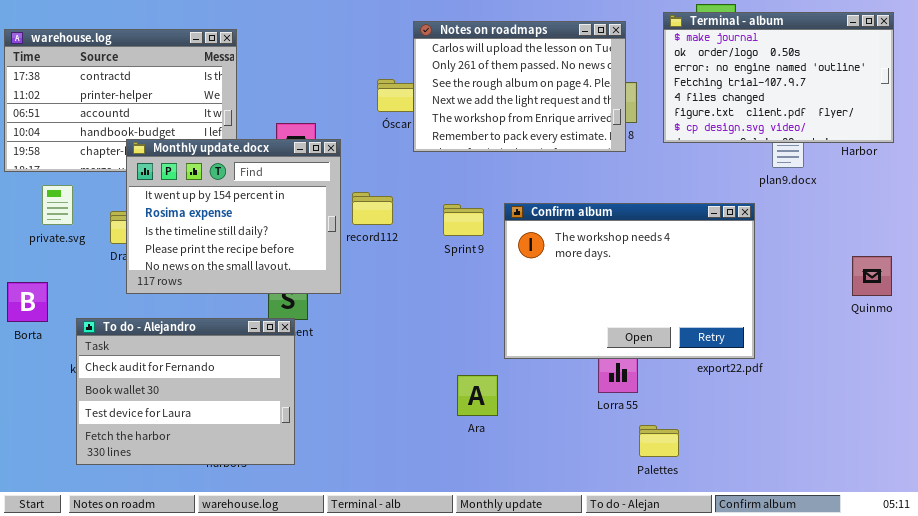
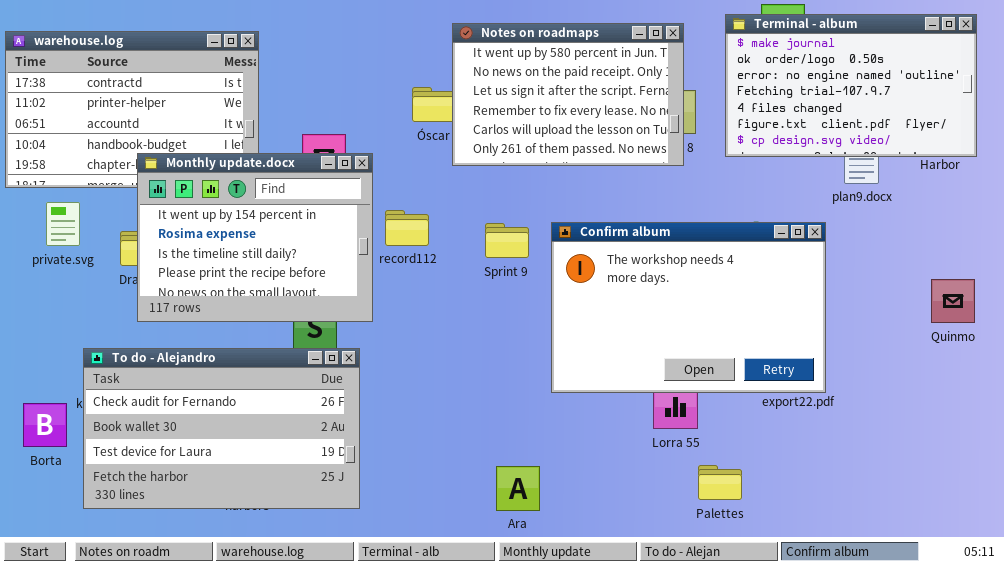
Notes on roadmaps: [413,21,626,152] -> [452,23,684,166], scrolled up 4 rows
Borta: [7,282,48,322] -> [23,403,67,447], moved
To do - Alejandro: [76,318,295,465] -> [83,348,360,509], resized
Ara: [457,375,498,416] -> [496,466,540,511], moved

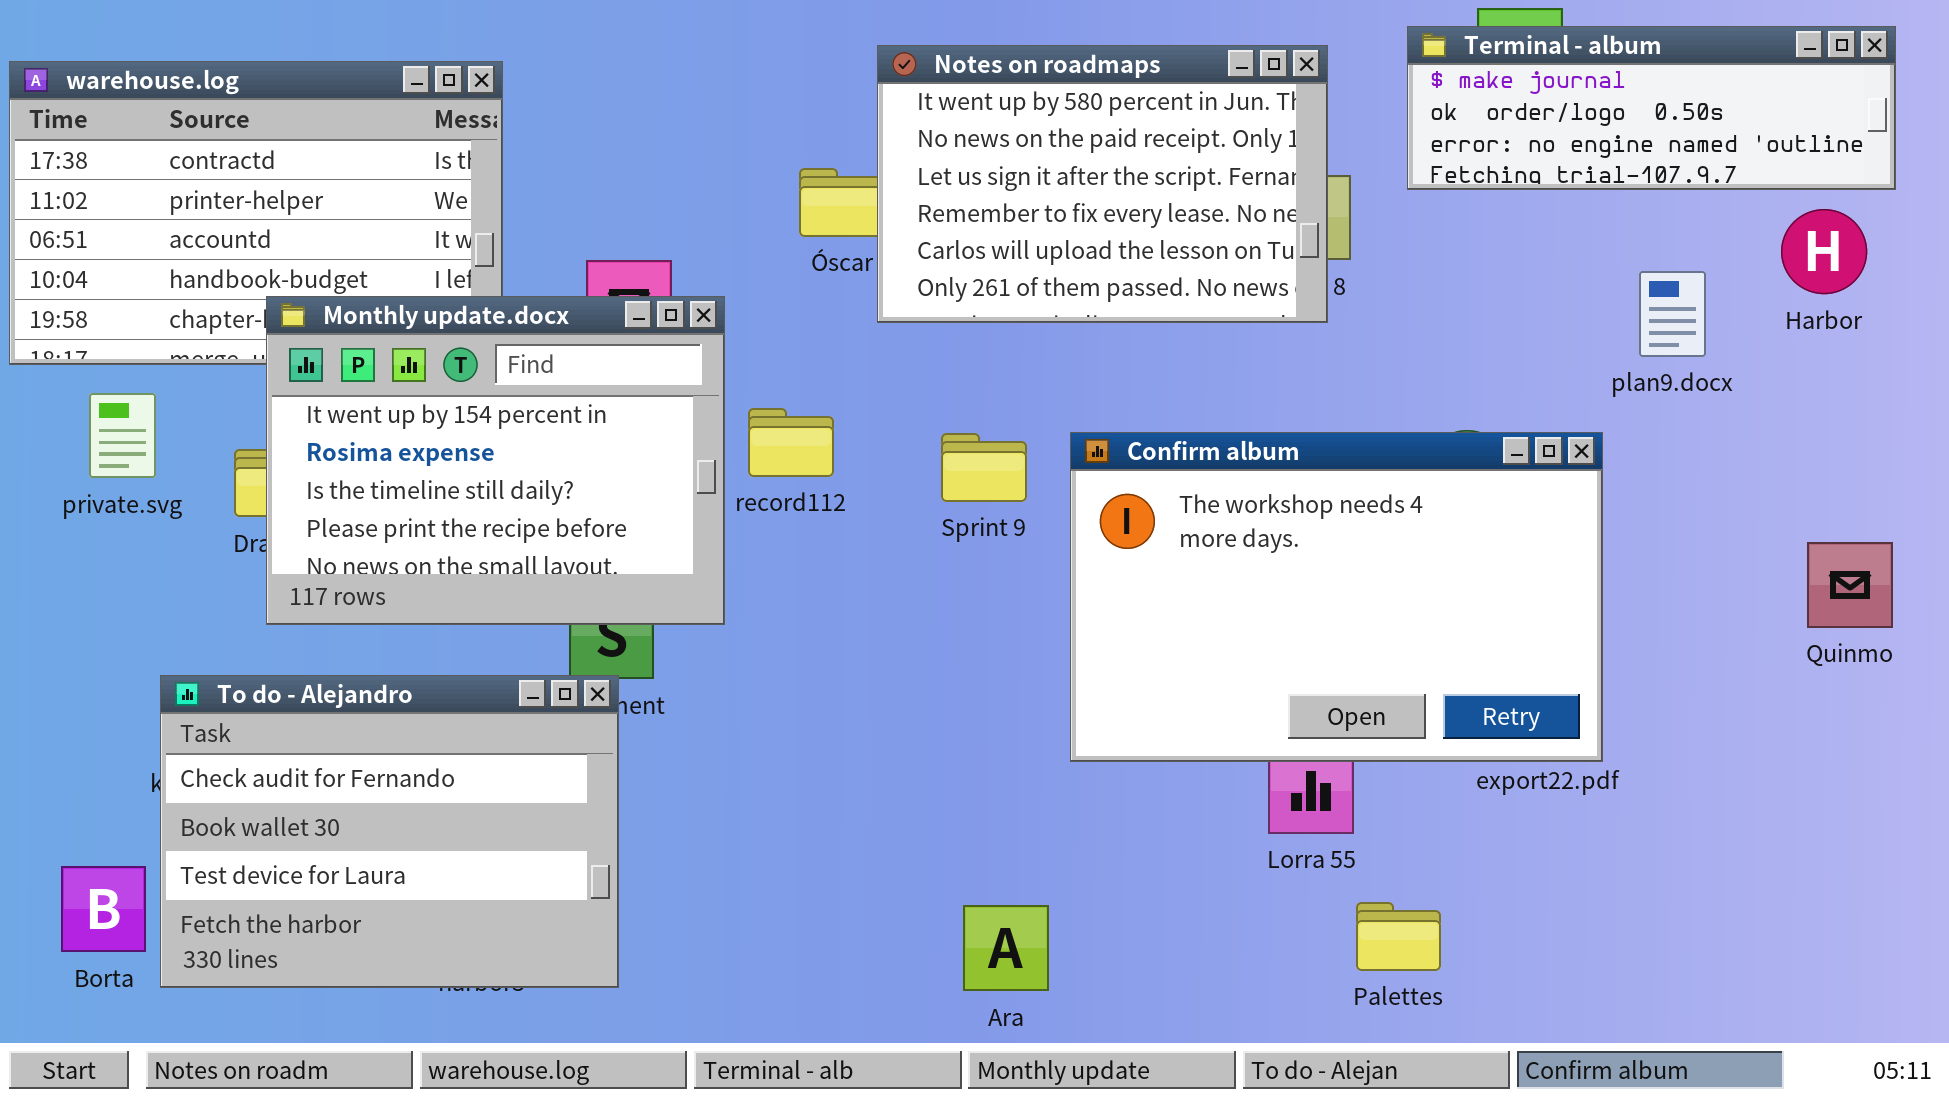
Terminal - album: [725,14,977,157] -> [1407,26,1896,190], resized
To do - Alejandro: [83,348,360,509] -> [160,675,619,988], resized
Borta: [23,403,67,447] -> [61,866,146,952], moved

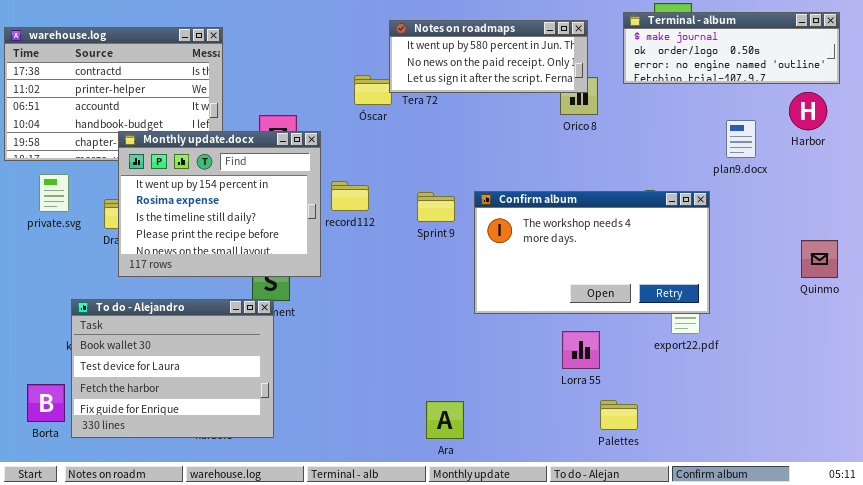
Notes on roadmaps: [877,45,1328,323] -> [389,20,588,93], resized
Confirm album: [1070,432,1603,762] -> [474,191,710,314], resized
To do - Alejandro: [160,675,619,988] -> [71,299,274,438], scrolled down 1 row

